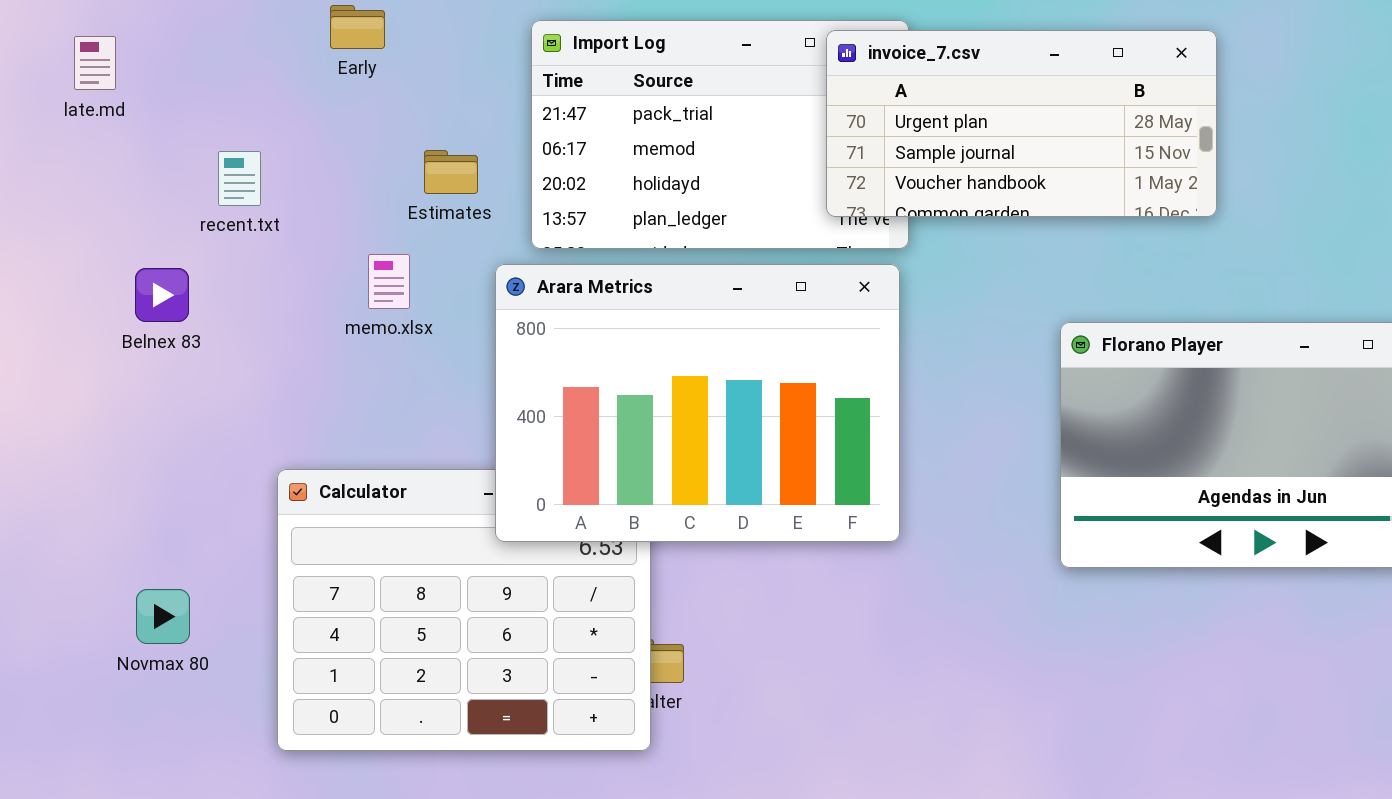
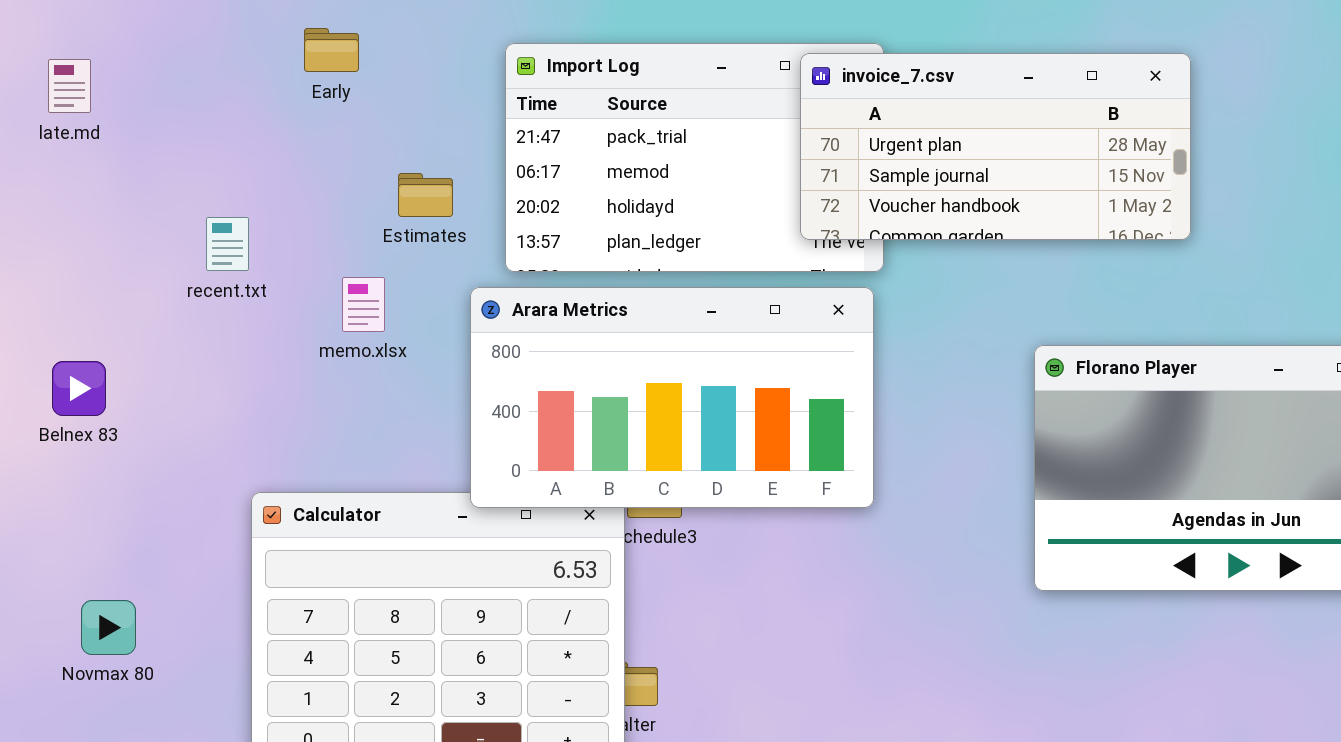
recent.txt: [218,151,261,206] -> [206,217,249,271], moved
Arara Metrics: [495,264,900,542] -> [470,287,874,508], resized
Belnex 83: [135,268,189,322] -> [52,361,106,416], moved
Novmax 80: [136,589,190,644] -> [81,600,136,655], moved

